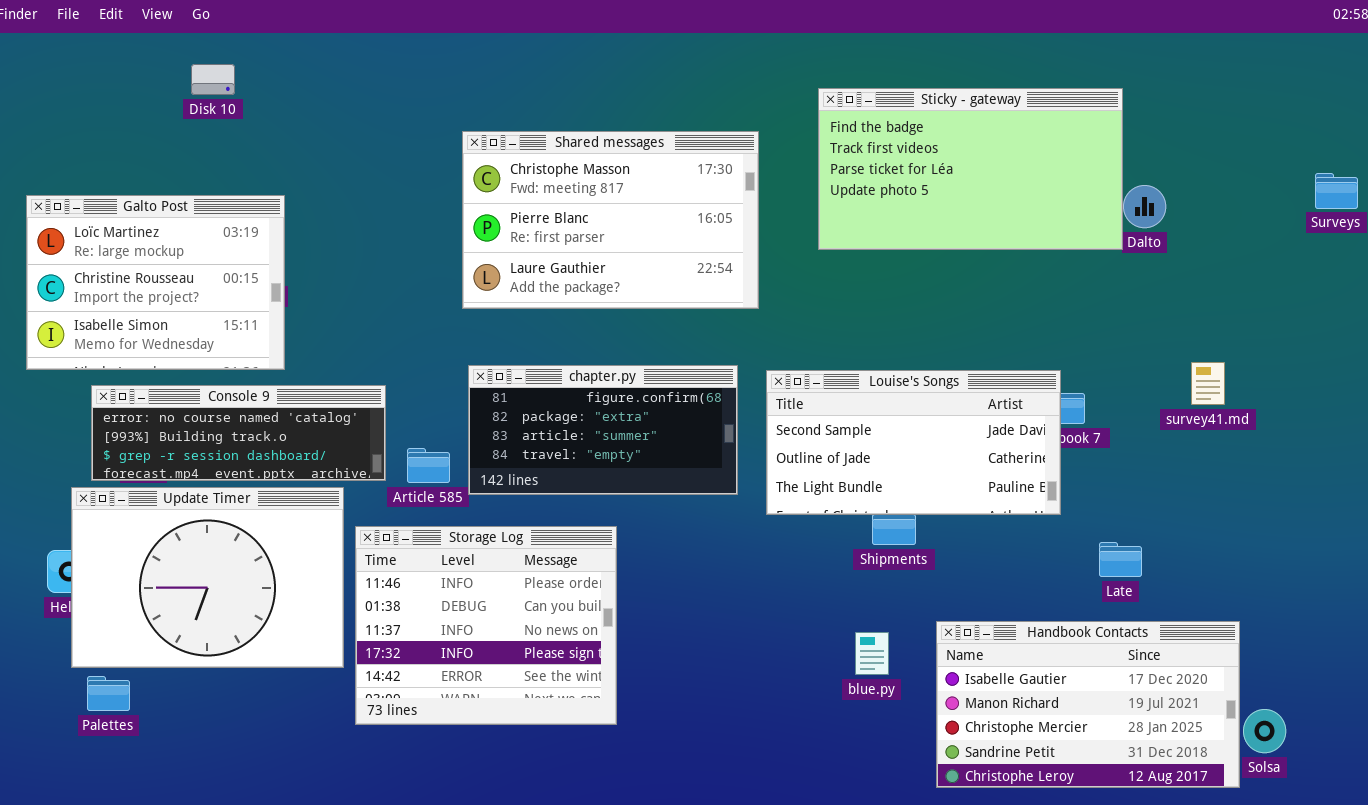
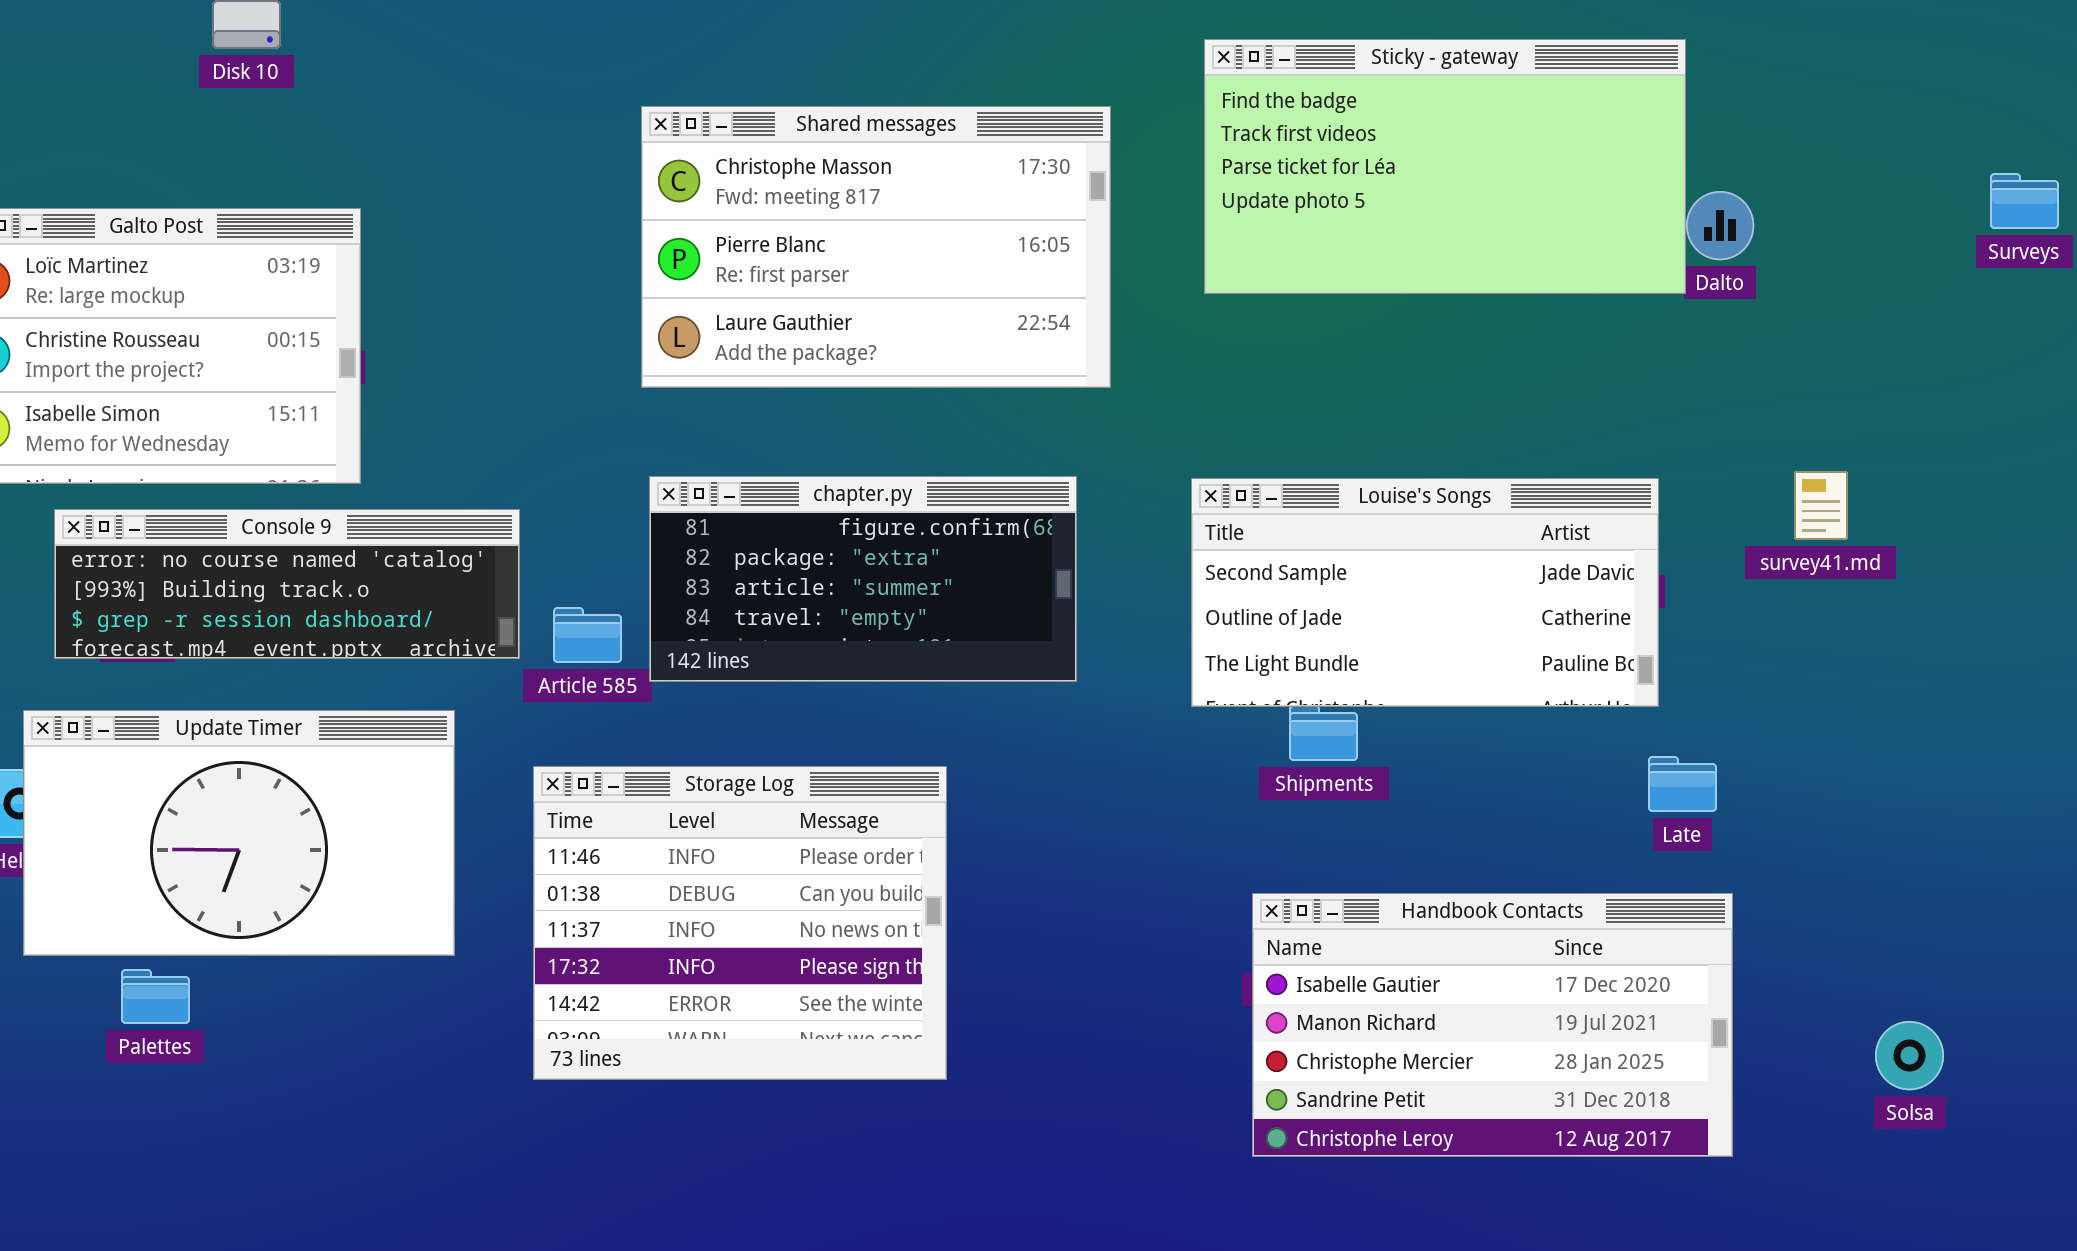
Louise's Songs: [766,370,1061,515] -> [1191,478,1659,707], moved
Update Timer: [71,487,344,668] -> [23,710,455,956], resized
Storage Log: [355,526,617,725] -> [533,766,947,1080], moved
Handbook Contacts: [936,621,1240,788] -> [1252,893,1733,1157], moved
Palettes: [87,676,130,711] -> [121,969,190,1024], moved

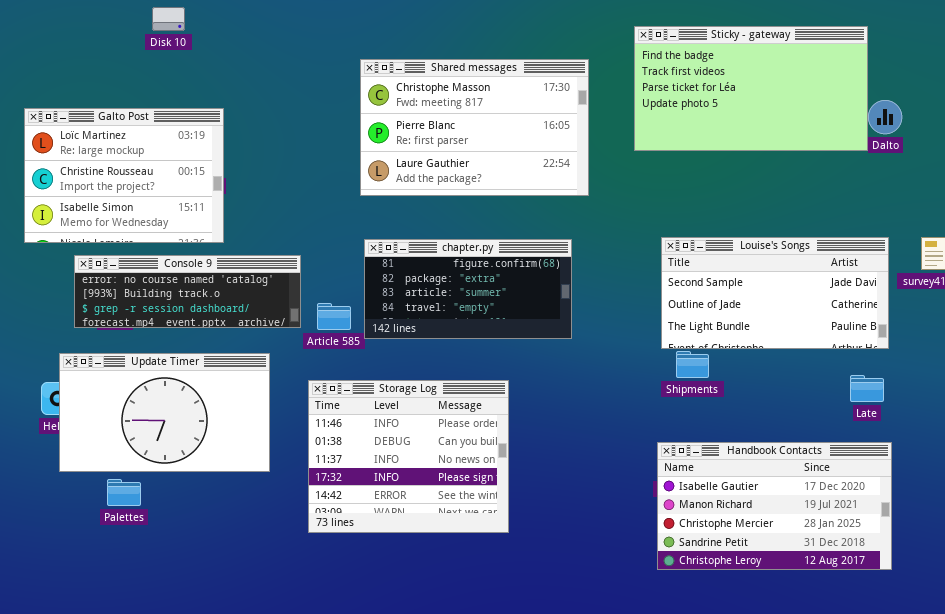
Louise's Songs: [1191,478,1659,707] -> [661,237,889,349], moved

